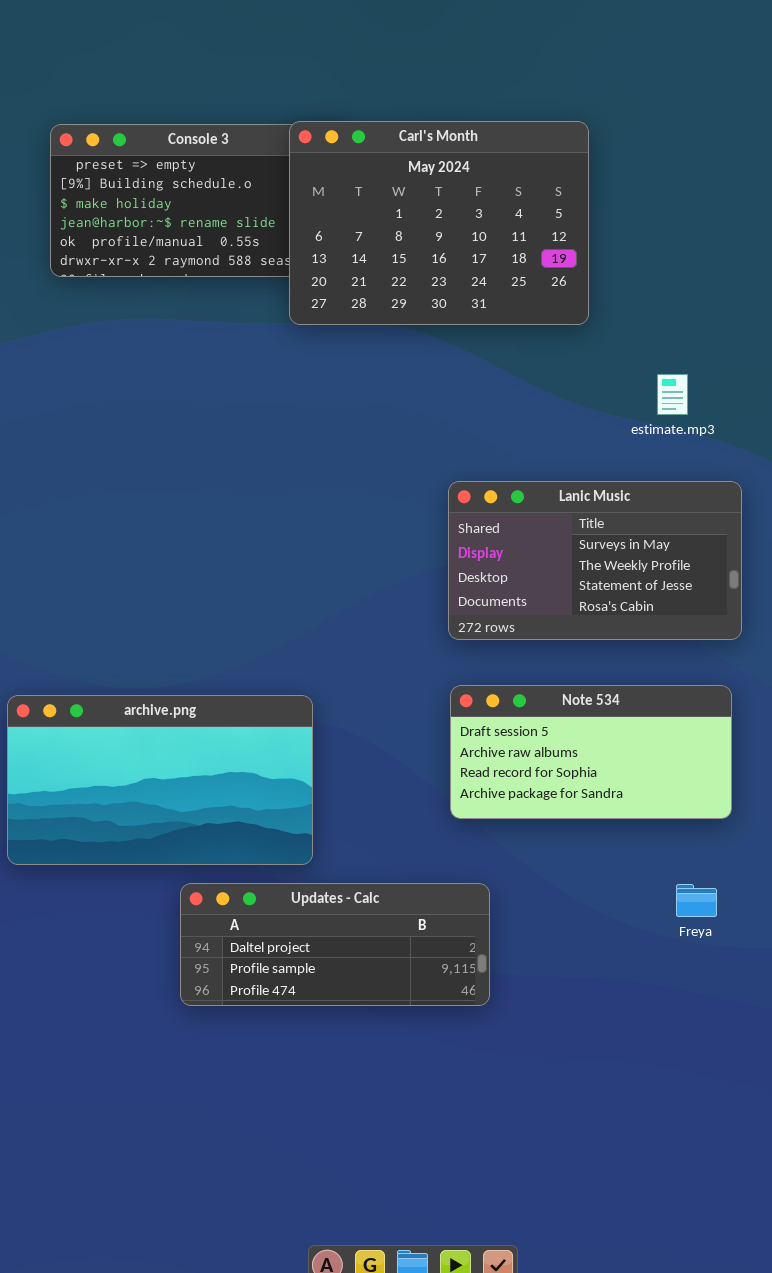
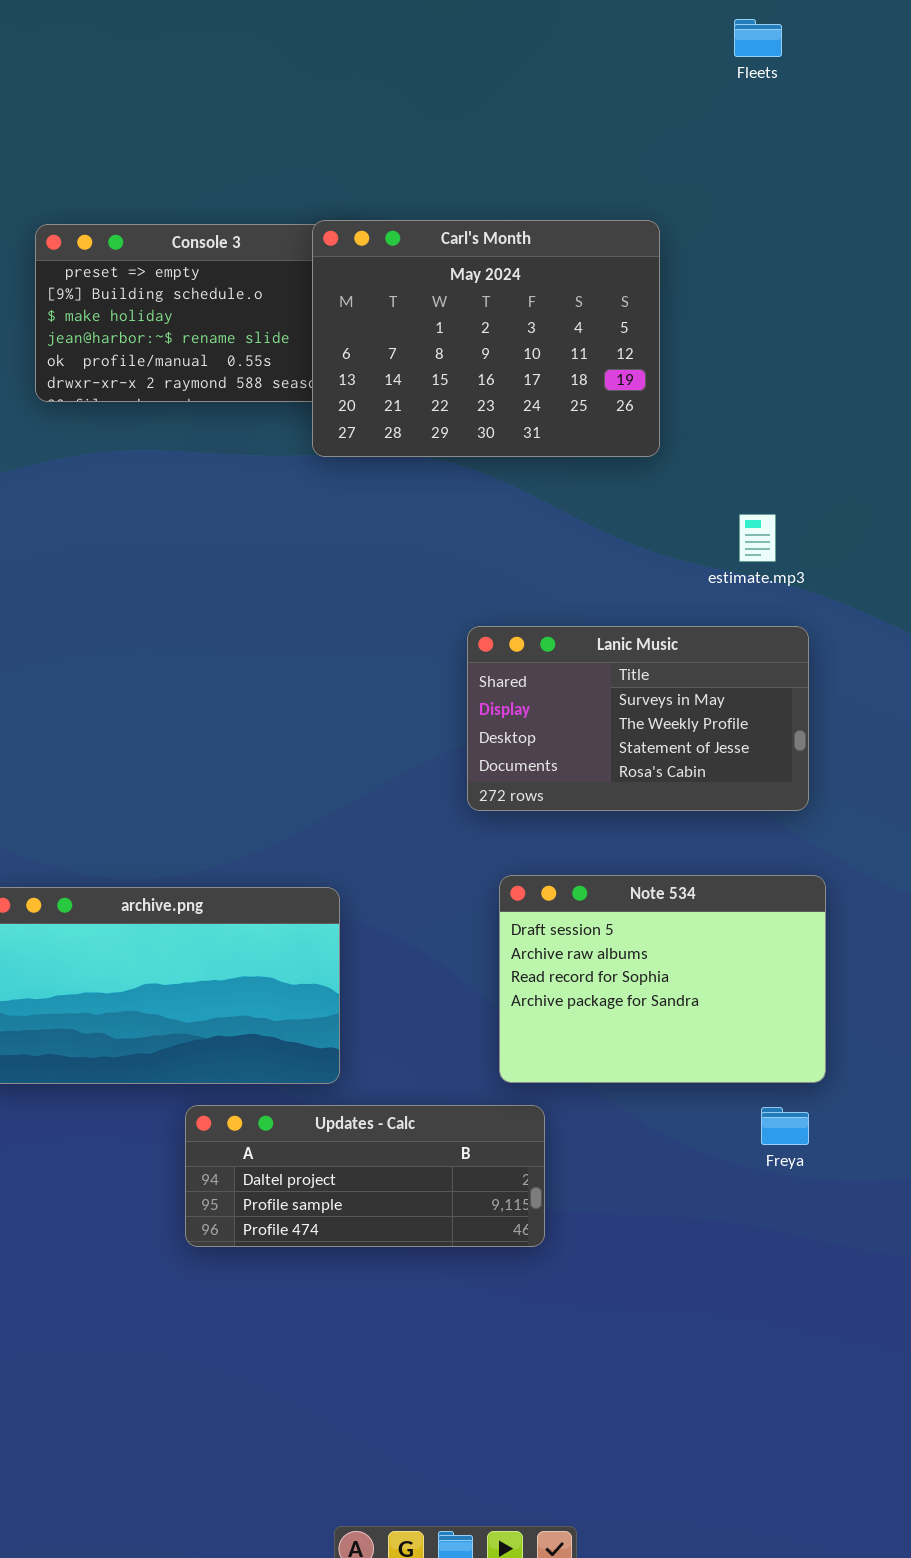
Lanic Music: [448,481,742,640] -> [467,626,809,811], moved
Note 534: [450,685,732,819] -> [499,875,826,1083], resized

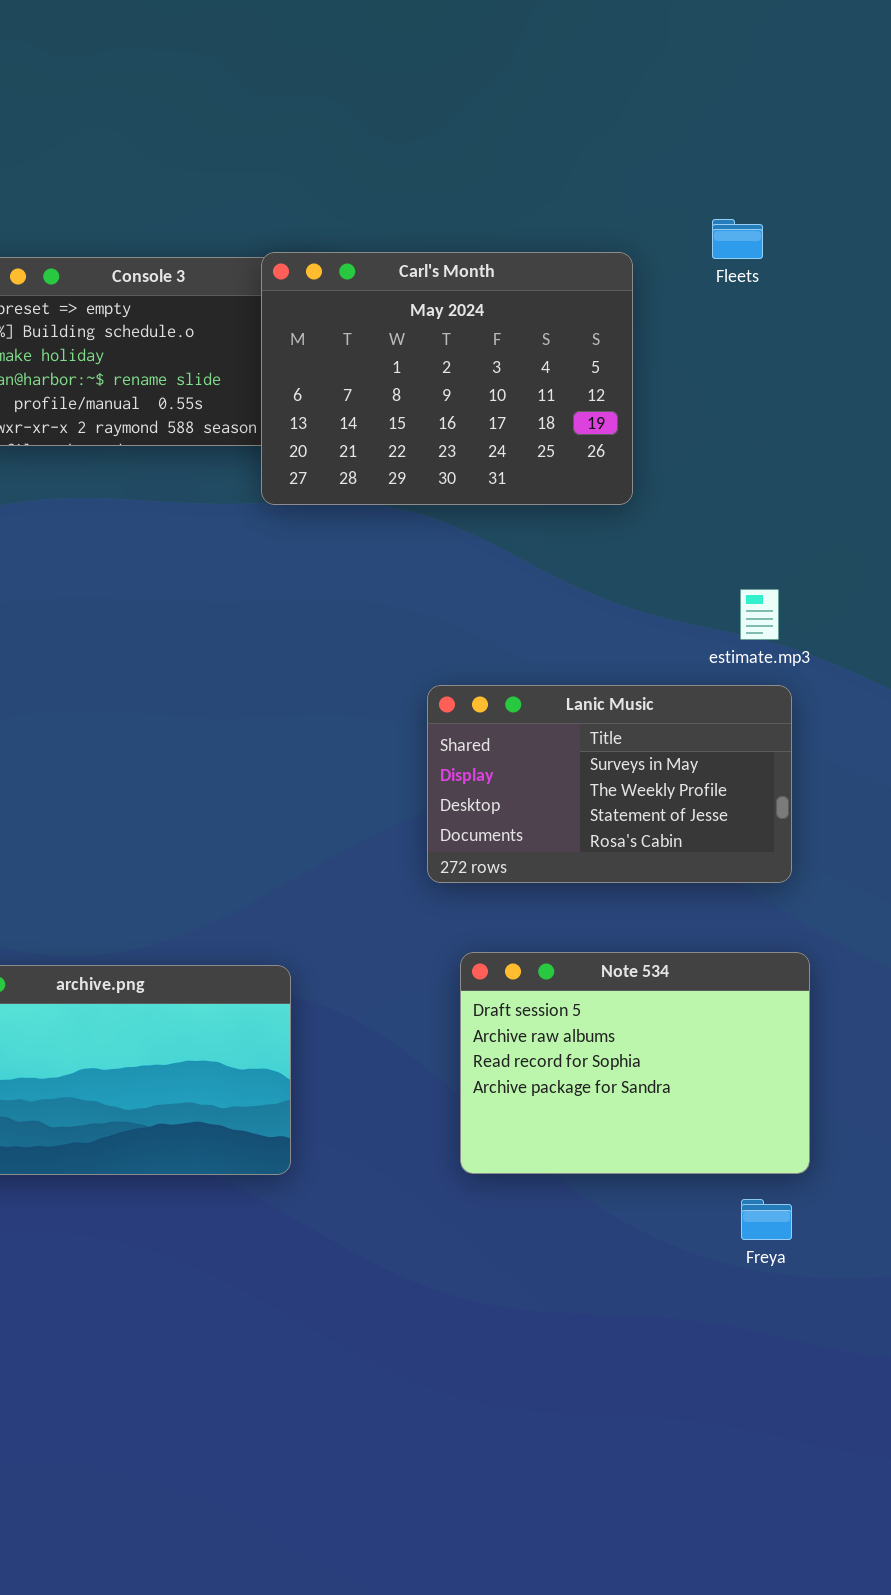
Fleets: [734,19,782,57] -> [712,219,763,259], moved
estimate.mp3: [739,514,776,562] -> [740,589,779,640], moved
Updates - Calc: [185,1105,545,1247] -> none, closed

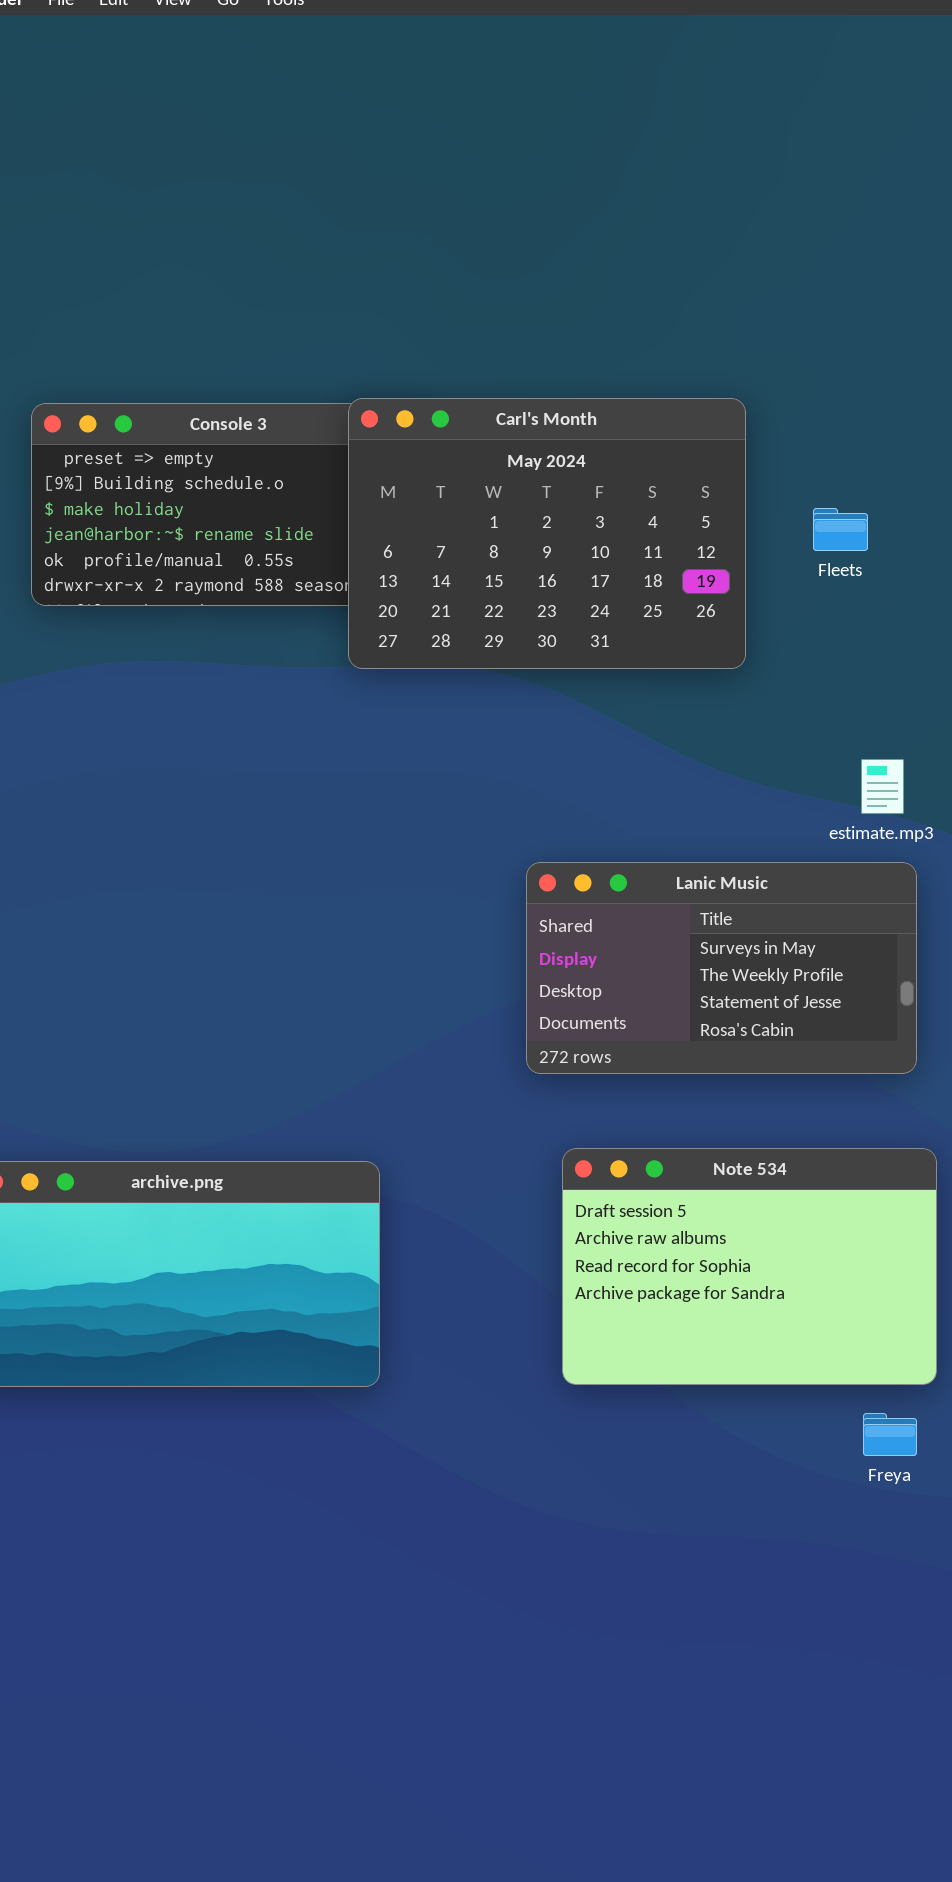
Fleets: [712,219,763,259] -> [813,508,868,551], moved

